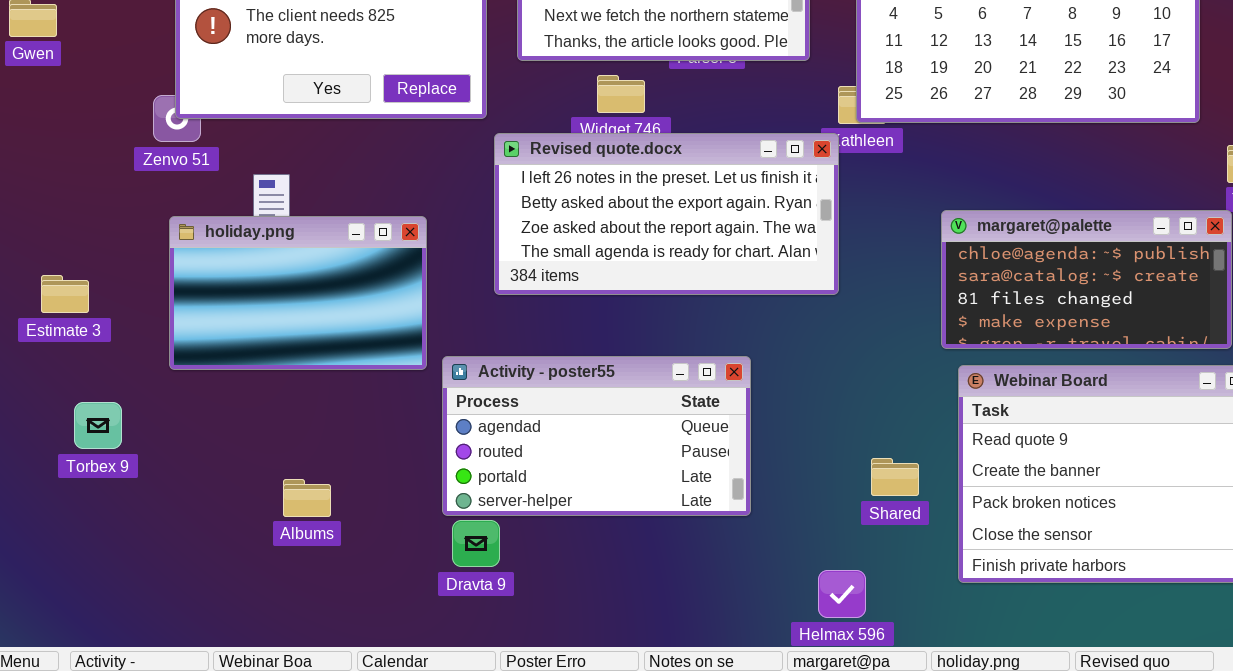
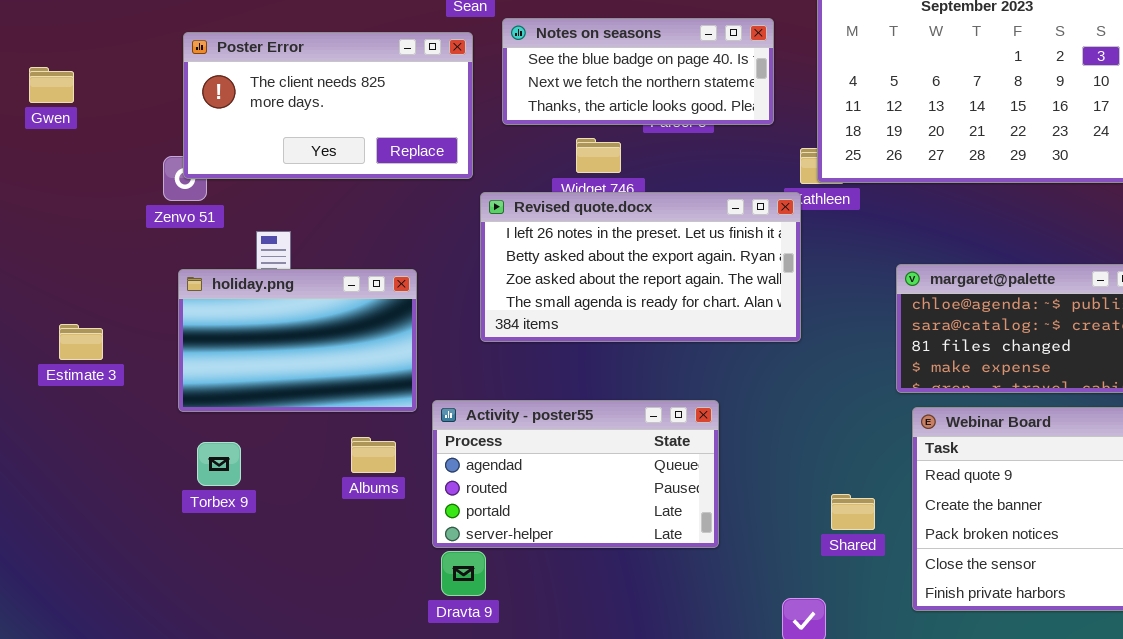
Torbex 9: [74,402,122,449] -> [197,442,241,486], moved
Albums: [283,479,331,517] -> [351,437,396,473], moved

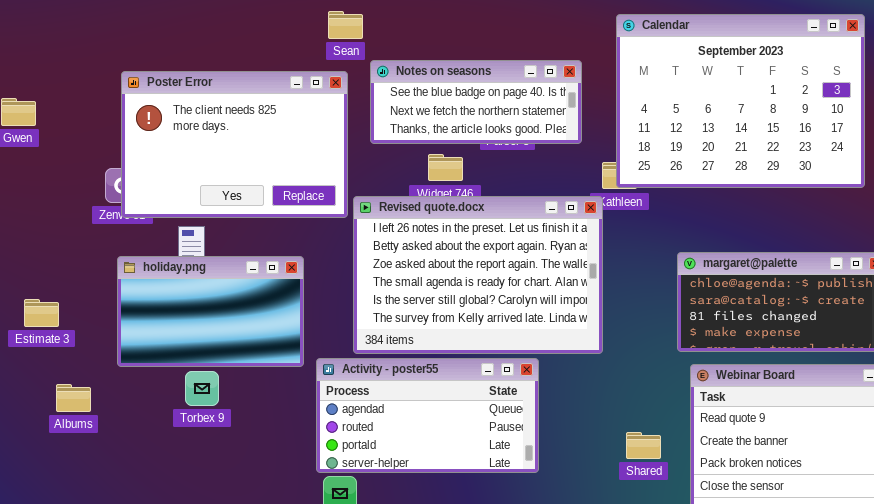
Poster Error: [183,32,473,179] -> [121,71,348,218], resized
Revised quote.docx: [480,192,801,342] -> [353,196,603,354], resized
Albums: [351,437,396,473] -> [56,384,91,412], moved
Torbex 9: [197,442,241,486] -> [185,371,219,406], moved

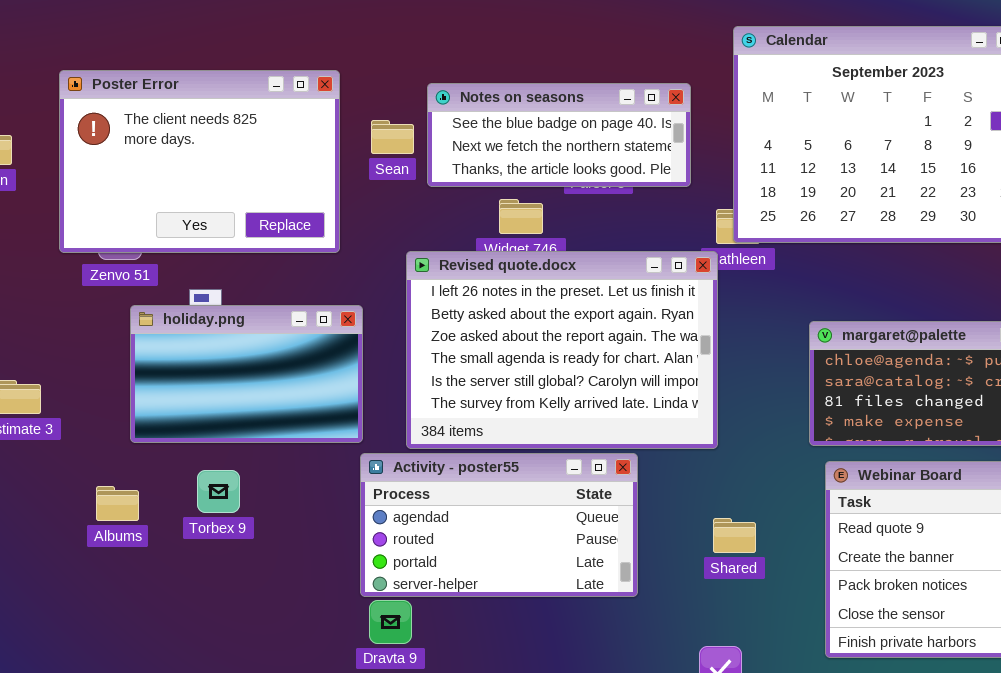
Sean: [328,11,363,39] -> [371,120,414,154], moved
Poster Error: [121,71,348,218] -> [59,70,340,253], moved
holiday.png: [117,256,304,367] -> [130,305,363,443], moved
Albums: [56,384,91,412] -> [96,486,139,521], moved
Shared: [626,432,661,459] -> [713,518,756,553], moved

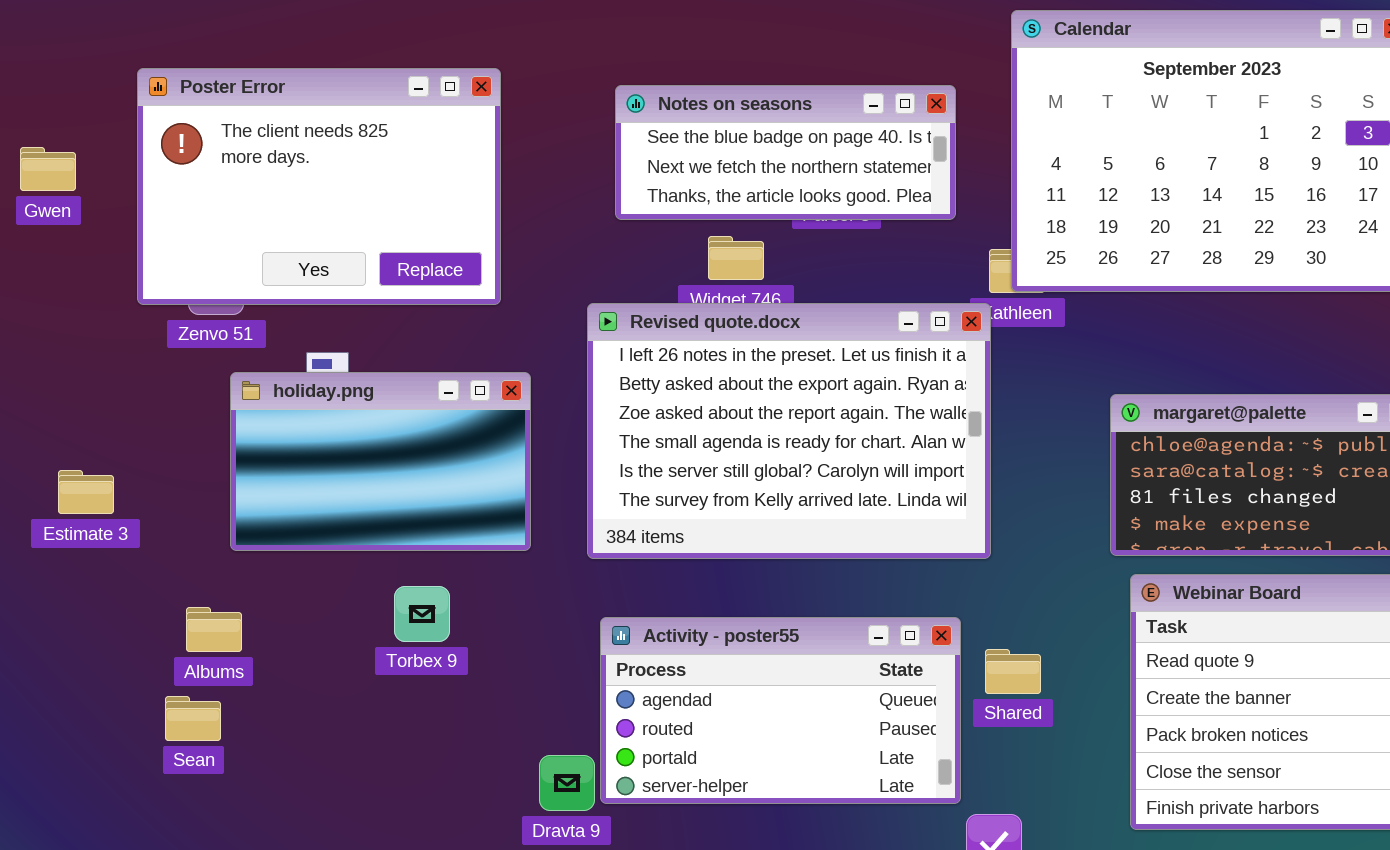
Sean: [371,120,414,154] -> [165,696,221,741], moved
Activity - poster55: [360,453,638,597] -> [600,617,961,804], moved
Torbex 9: [197,470,240,513] -> [394,586,450,642], moved

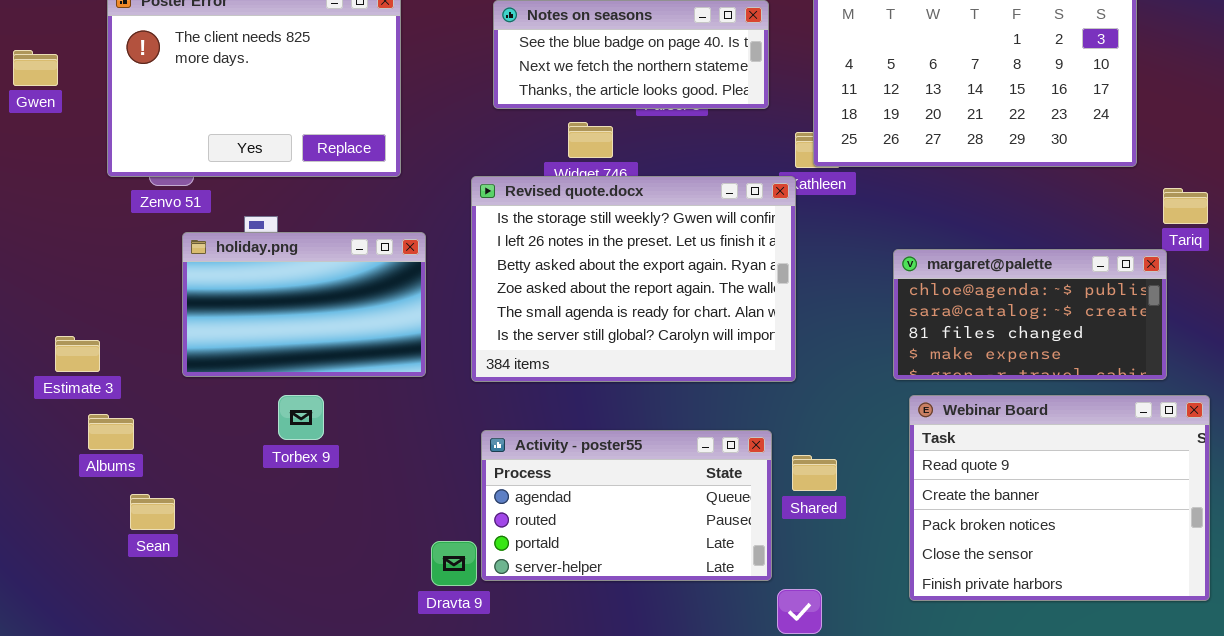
Revised quote.docx: [587,303,991,559] -> [471,176,796,382], scrolled up 1 row
Estimate 3: [58,470,114,514] -> [55,336,100,372], moved
Torbex 9: [394,586,450,642] -> [278,395,324,440], moved
Albums: [186,607,242,652] -> [88,414,134,450], moved

